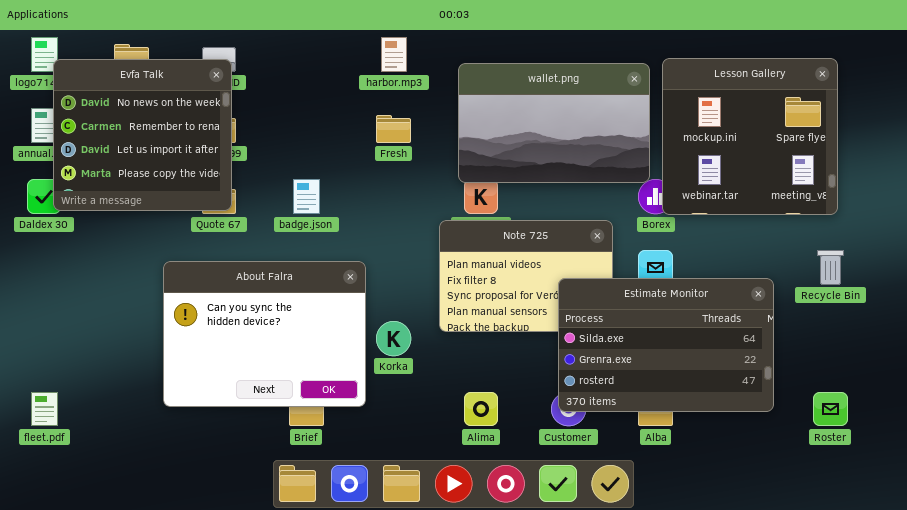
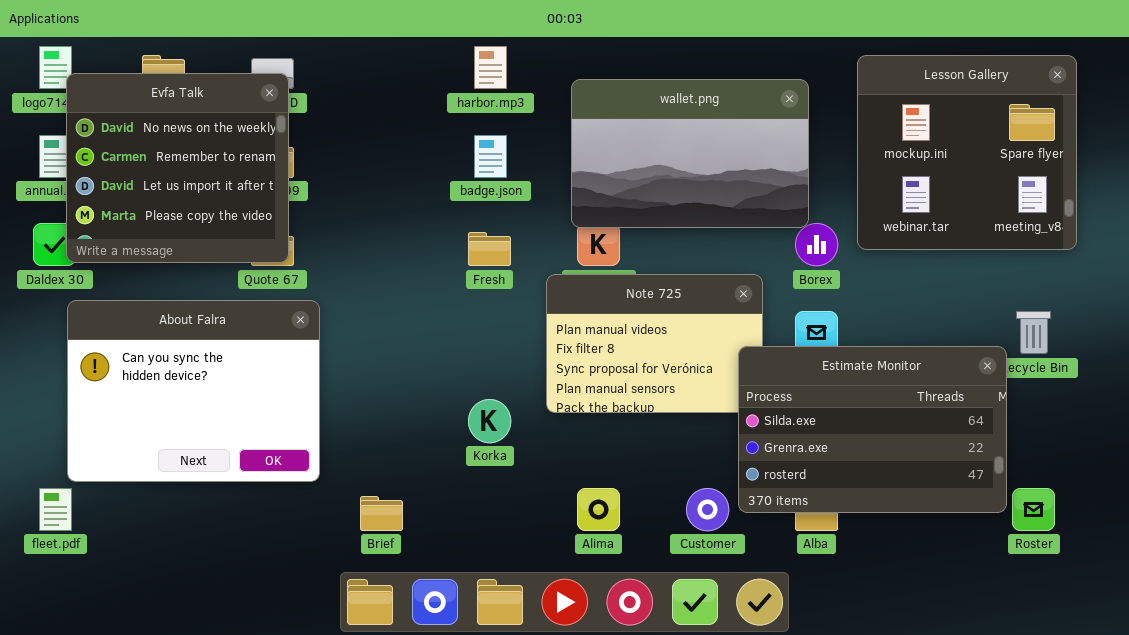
Lesson Gallery: [662,58,838,215] -> [857,55,1077,250], moved
Fresh: [376,115,411,143] -> [468,232,511,266], moved
badge.json: [293,179,320,214] -> [474,135,507,178], moved
About Falra: [163,261,366,407] -> [67,300,320,482], moved
Estimate Monitor: [558,278,774,412] -> [738,346,1007,513], moved

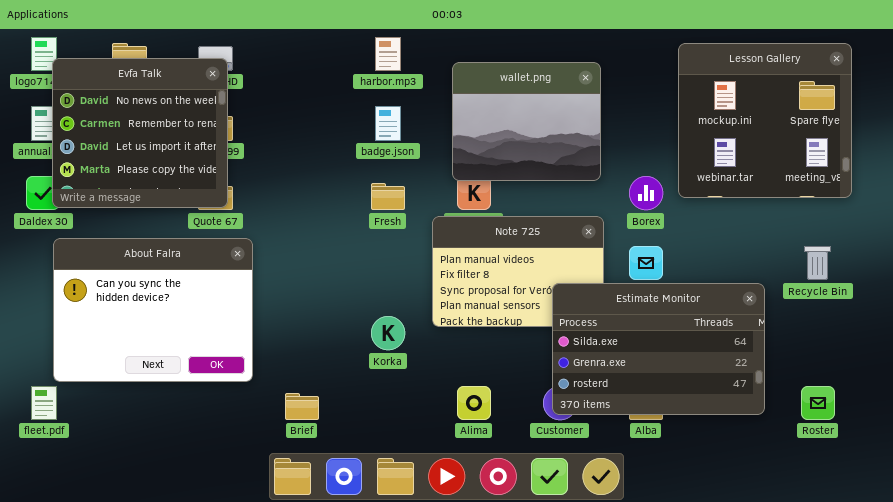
wallet.png: [571,79,809,228] -> [452,62,601,181], resized
Estimate Monitor: [738,346,1007,513] -> [552,283,765,415], moved

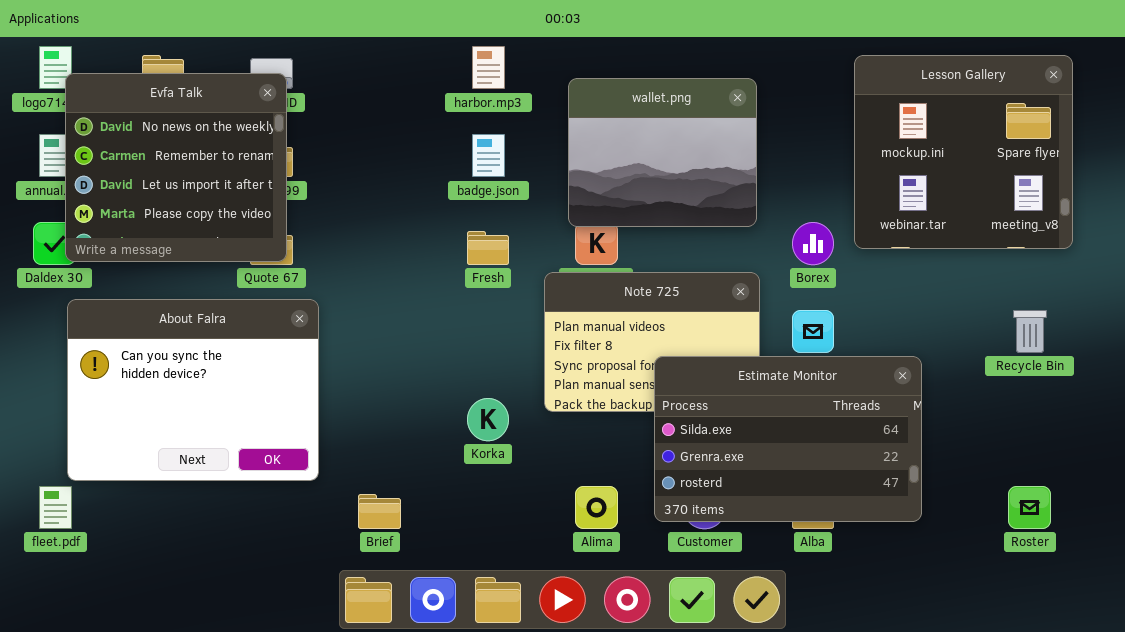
Estimate Monitor: [552,283,765,415] -> [654,356,922,522], moved

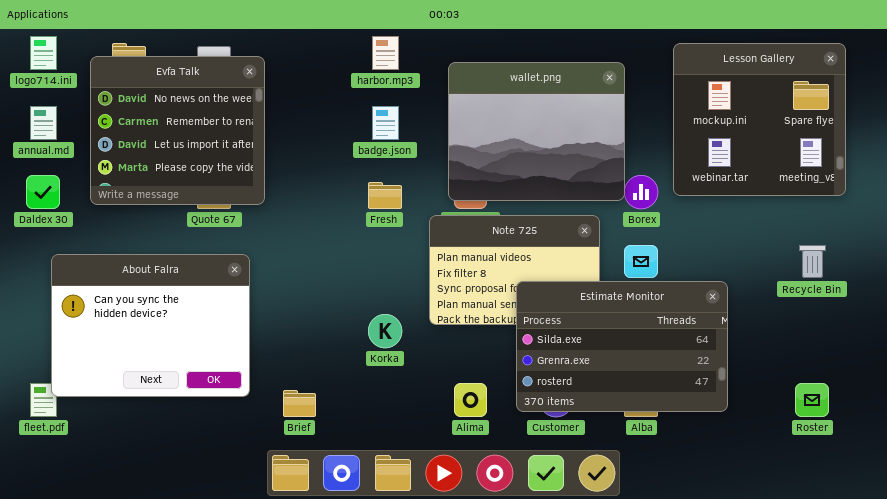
Evfa Talk: [65,73,287,262] -> [90,56,265,205], moved
wallet.png: [568,78,757,227] -> [448,62,625,201], resized
About Falra: [67,299,319,481] -> [51,254,250,397], moved

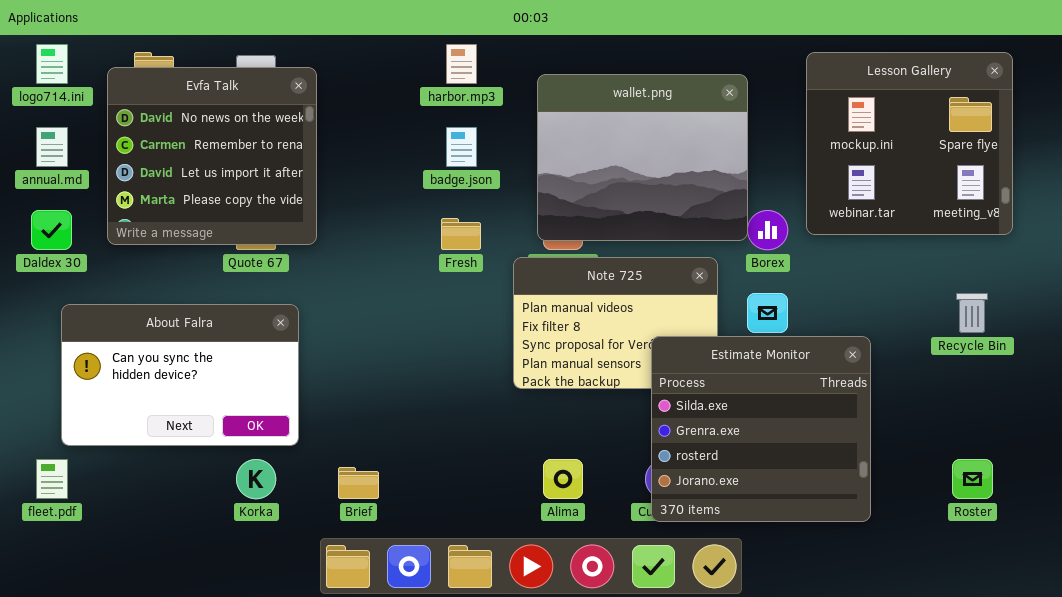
About Falra: [51,254,250,397] -> [61,304,299,446], resized
Estimate Monitor: [516,281,728,412] -> [651,336,871,522], resized
Korka: [368,314,402,348] -> [236,459,276,499], moved

